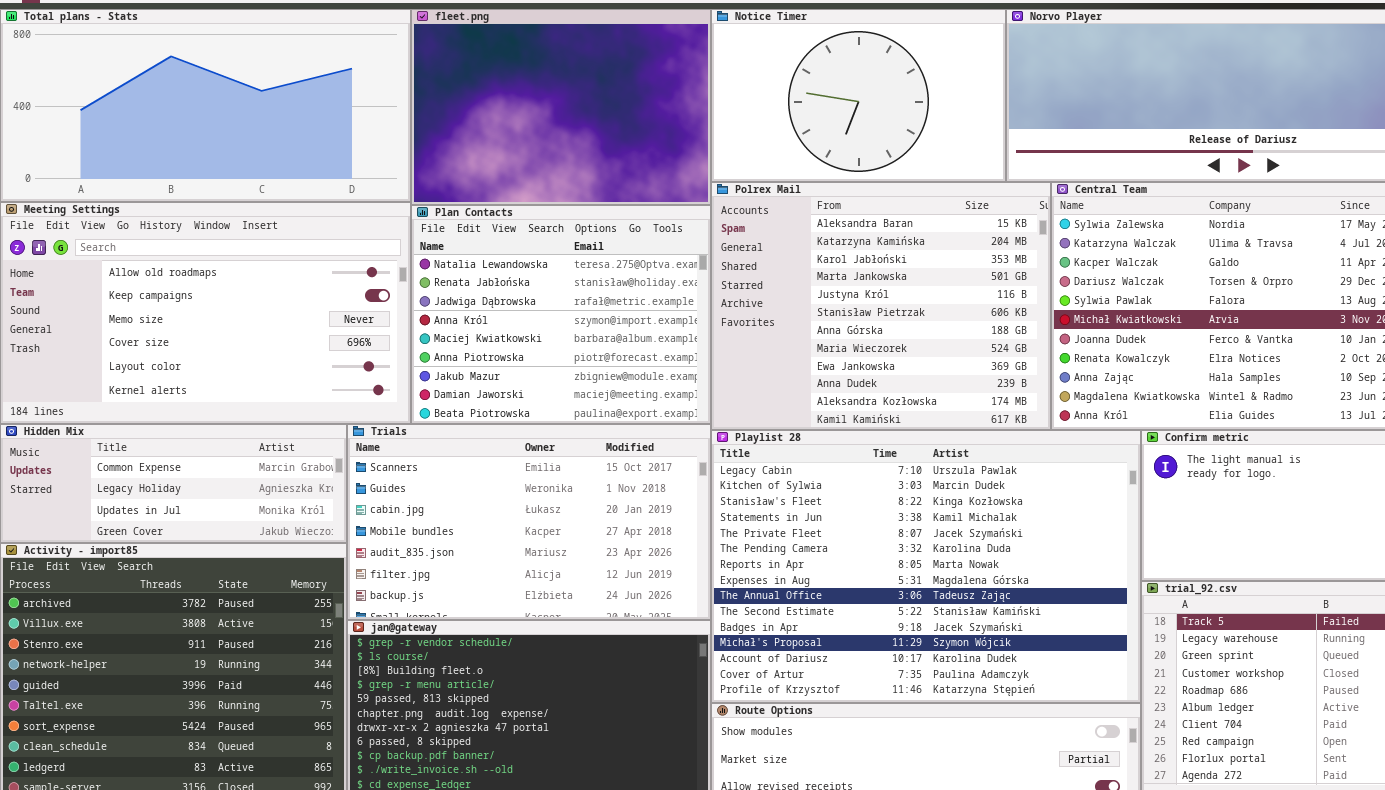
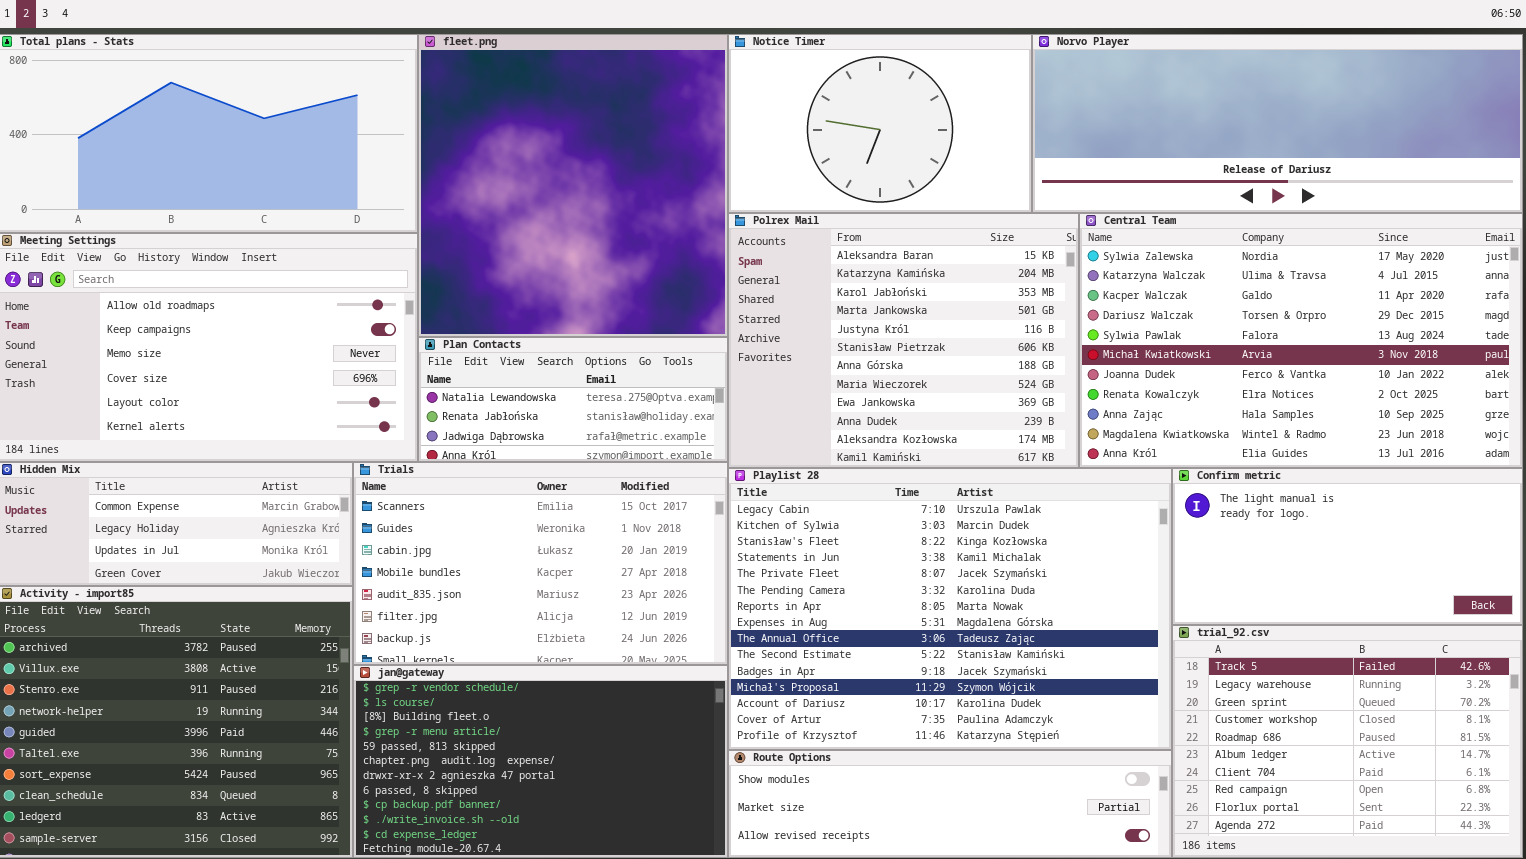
fleet.png: [411,9,711,205] -> [418,34,728,337], resized
Plan Contacts: [411,205,711,424] -> [418,337,728,462], resized

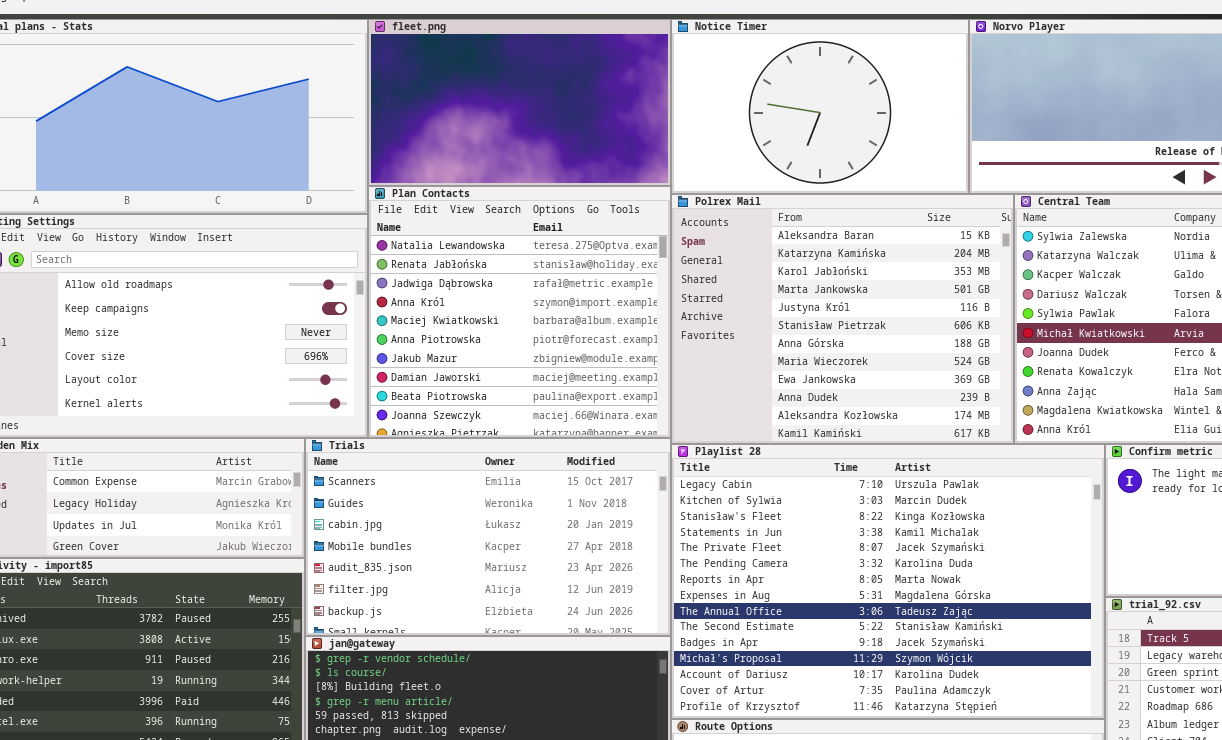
fleet.png: [418,34,728,337] -> [368,19,671,186], resized
Plan Contacts: [418,337,728,462] -> [368,186,671,438], resized

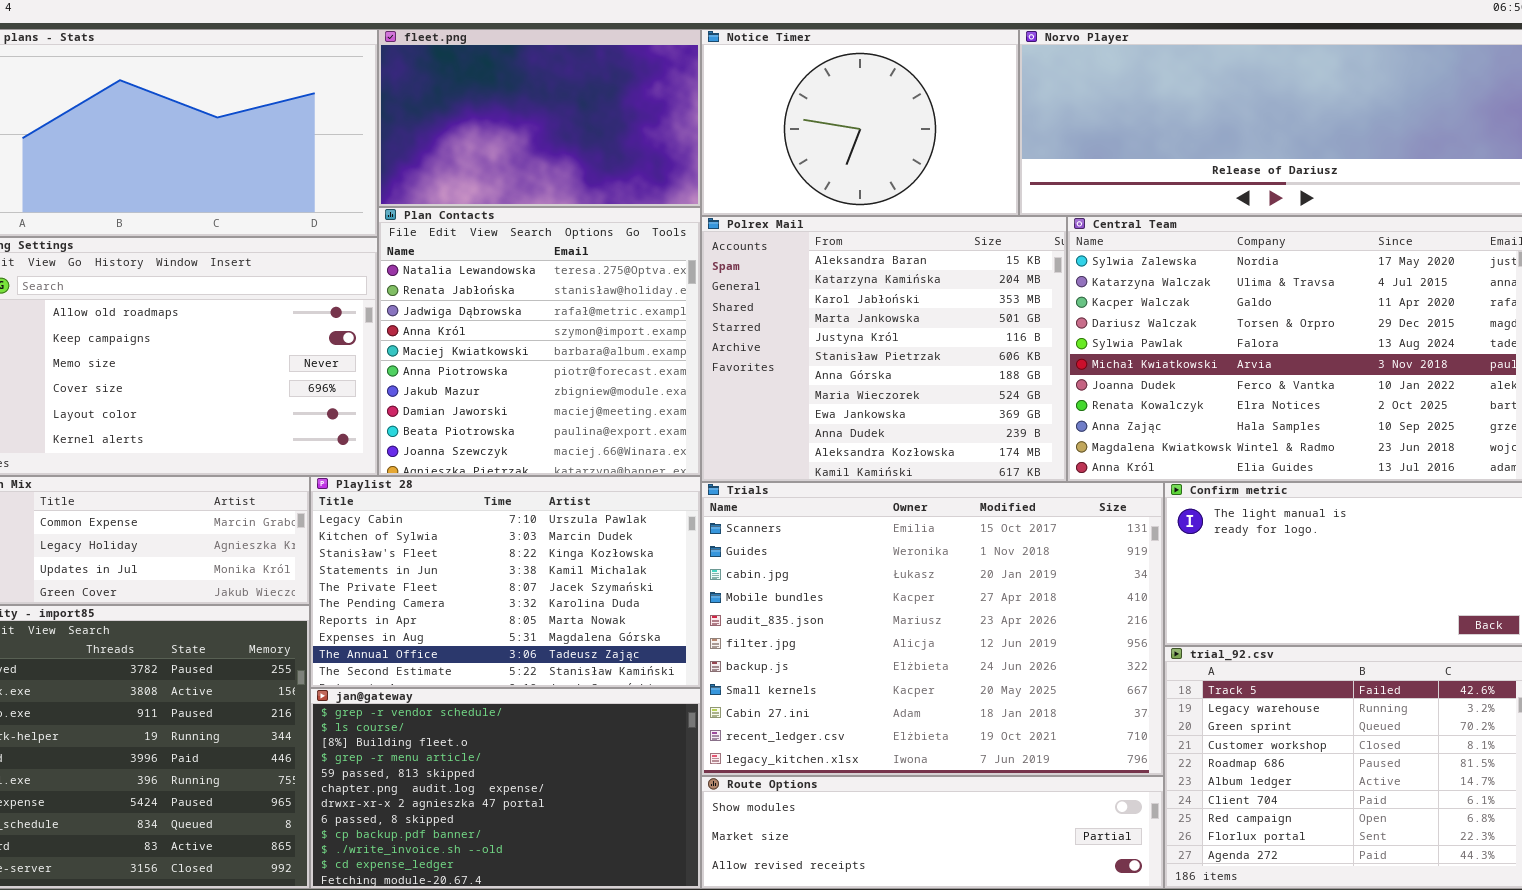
Trials: [305,438,671,636] -> [701,482,1164,776], moved, resized
Playlist 28: [671,444,1105,719] -> [310,476,701,688], moved, resized

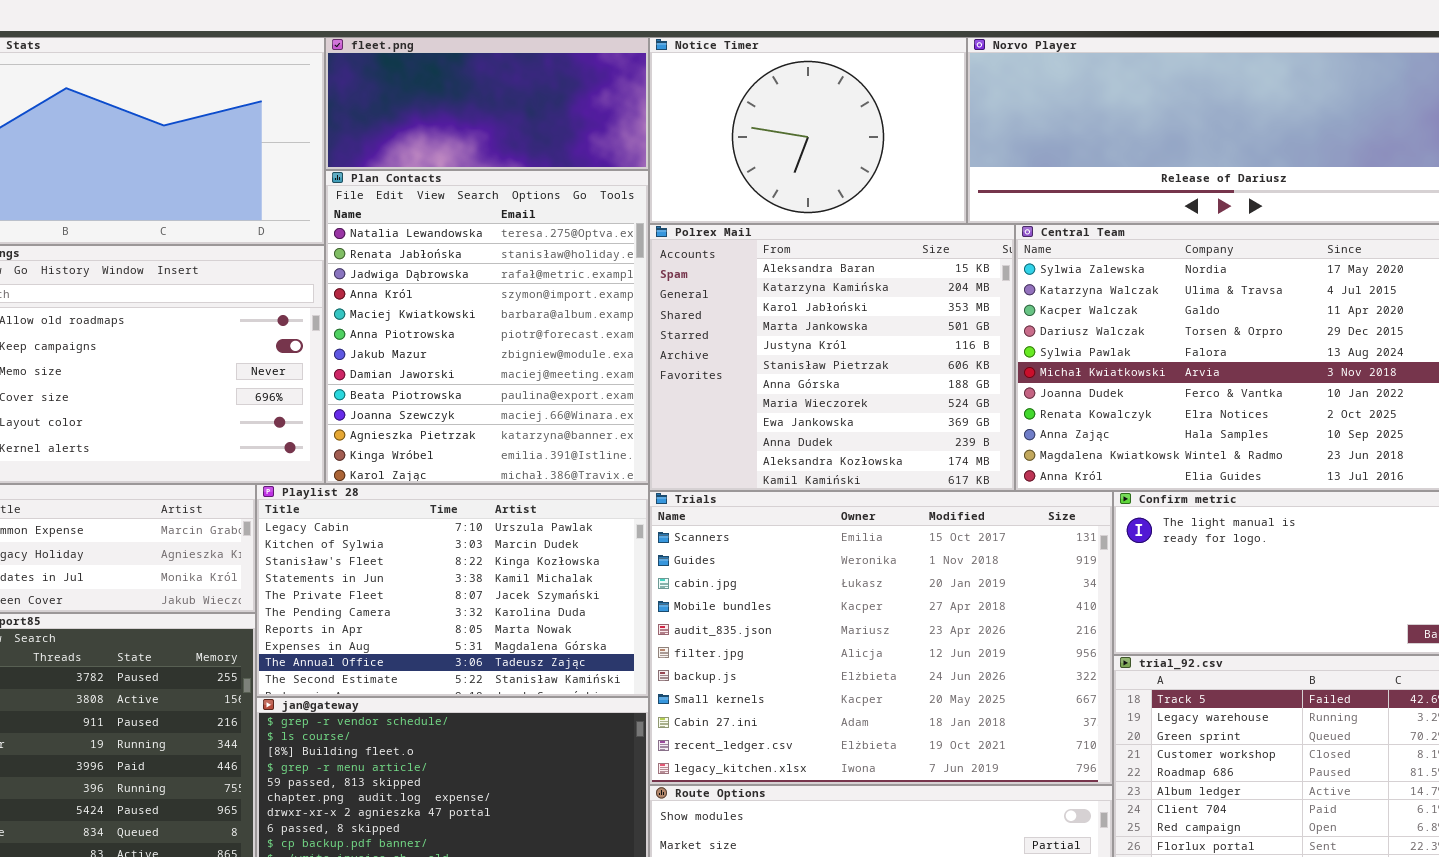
fleet.png: [378,29,701,207] -> [325,37,649,170], resized
Plan Contacts: [378,207,701,476] -> [325,170,649,484], resized

